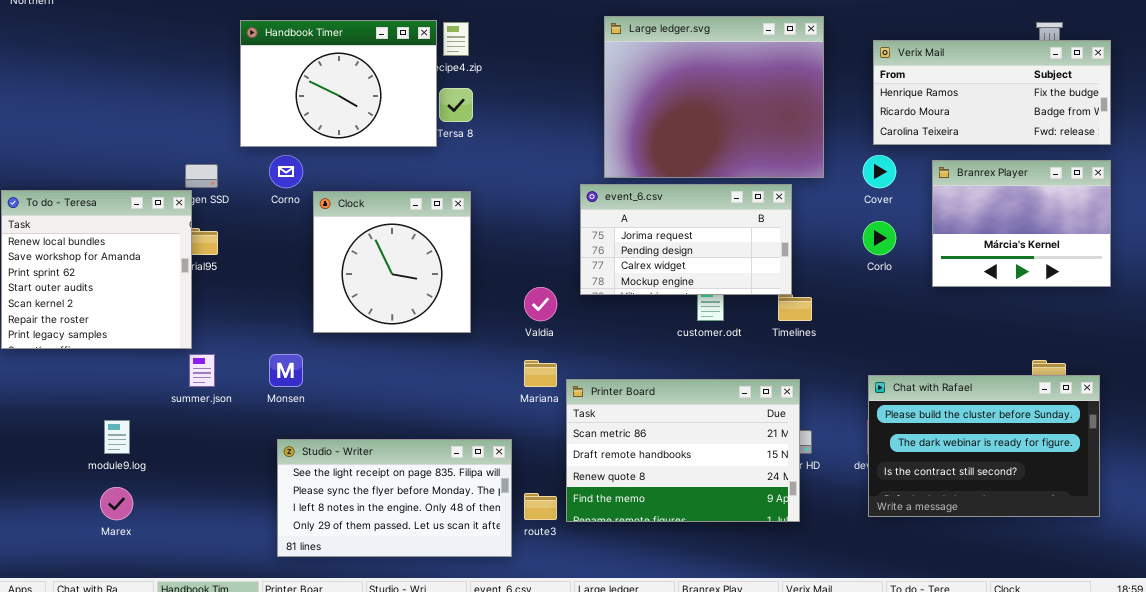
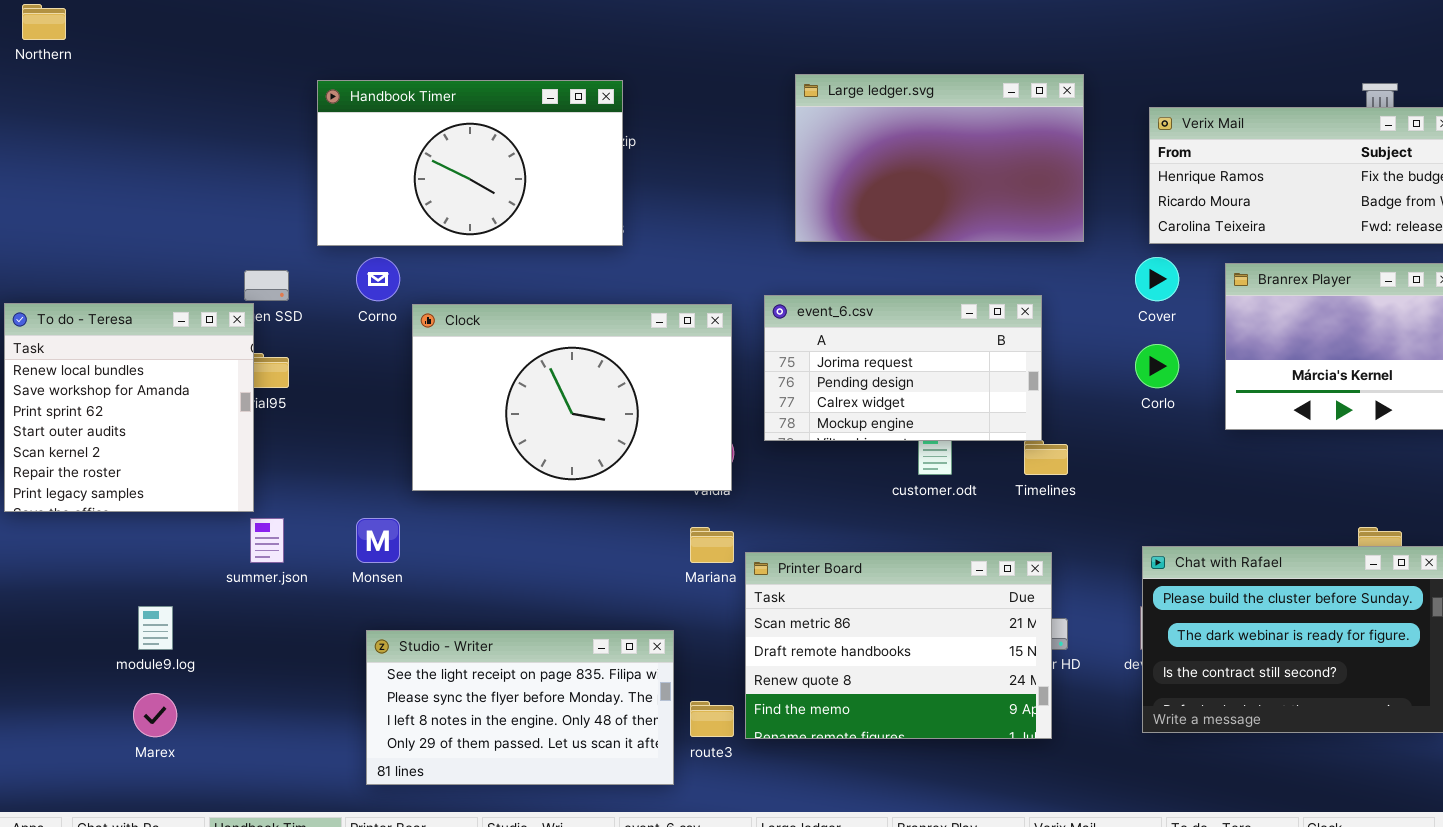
Large ledger.svg: [604,16,824,178] -> [795,74,1084,242], resized
Handbook Timer: [240,20,437,147] -> [317,80,623,246], resized
Clock: [313,191,471,333] -> [412,304,732,491], resized

